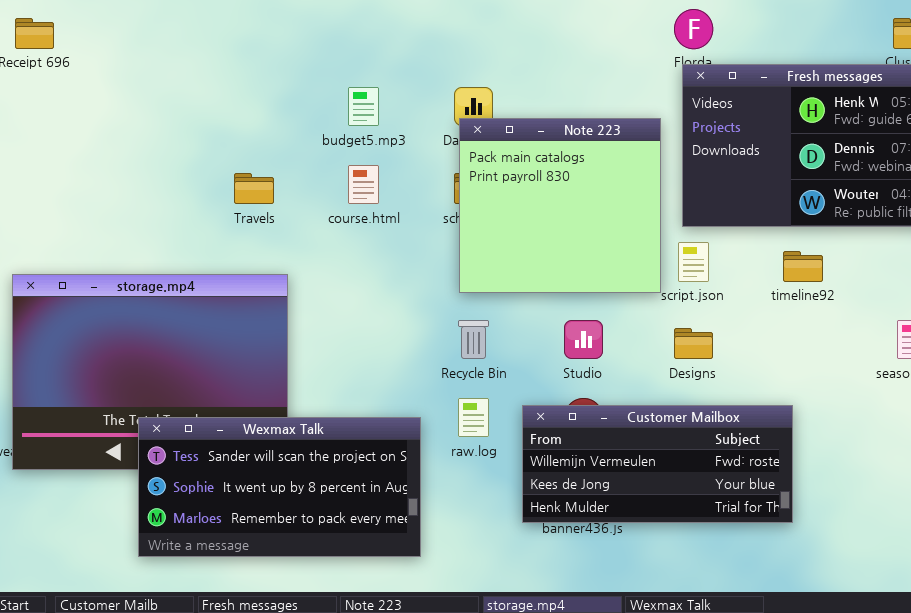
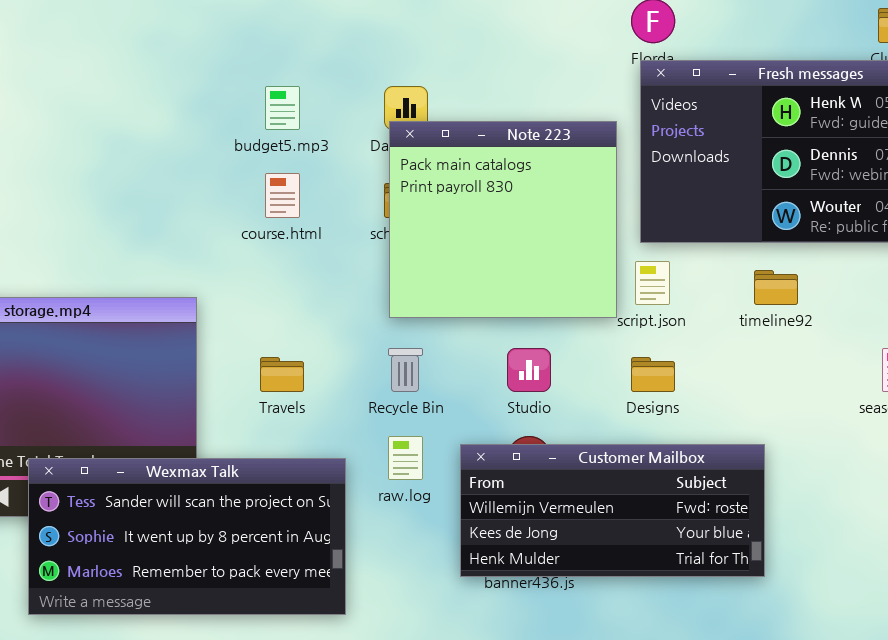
Travels: [234,173,274,204] -> [260,357,304,392], moved

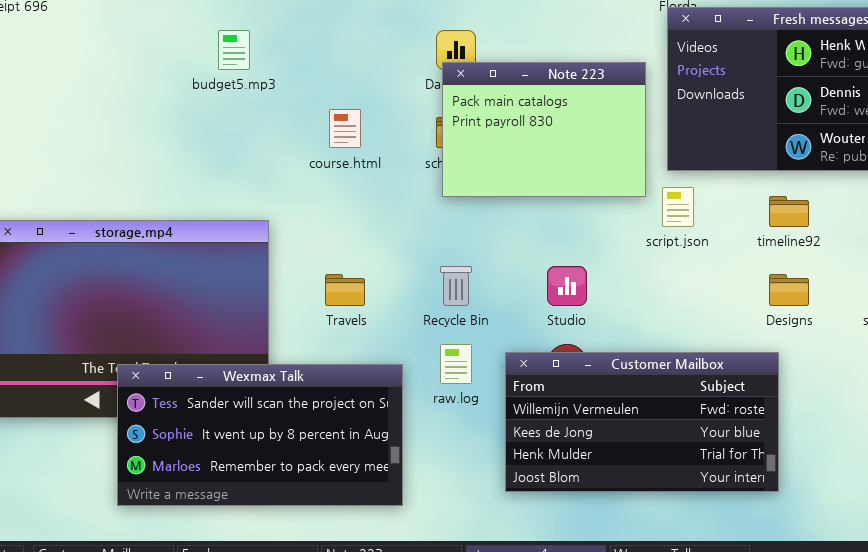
budget5.mp3: [265,86,300,130] -> [218,30,250,70], moved
Note 223: [389,121,617,318] -> [442,62,646,197], resized
Designs: [631,357,675,392] -> [769,274,809,306], moved
Customer Mailbox: [460,444,765,577] -> [505,352,779,492], resized

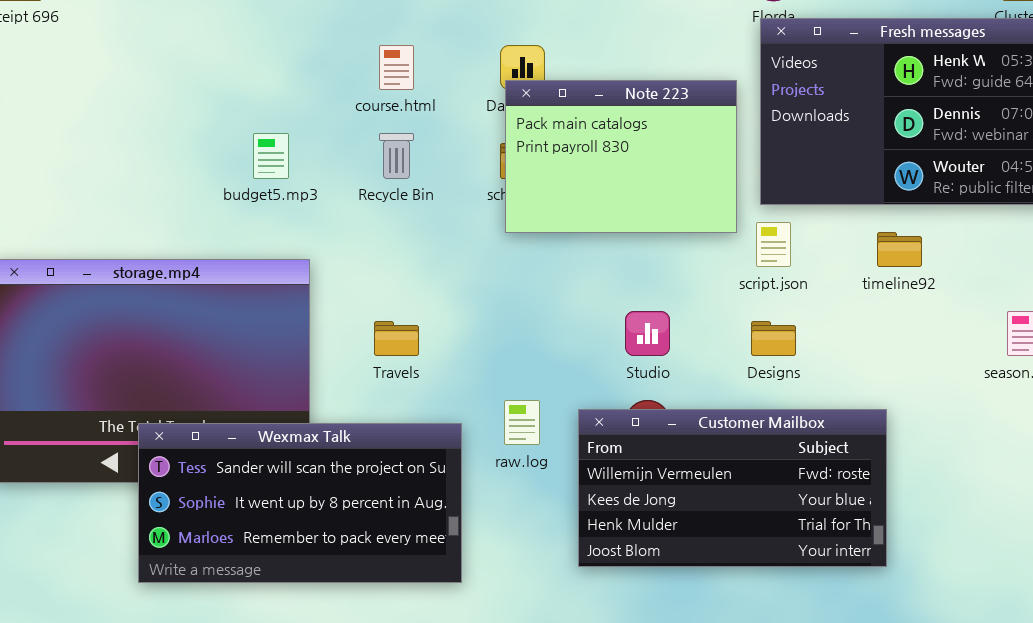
budget5.mp3: [218,30,250,70] -> [253,133,289,179], moved
course.html: [329,109,361,148] -> [379,45,414,90], moved
Recycle Bin: [440,266,472,306] -> [379,133,414,179], moved
Designs: [769,274,809,306] -> [751,321,796,356], moved

